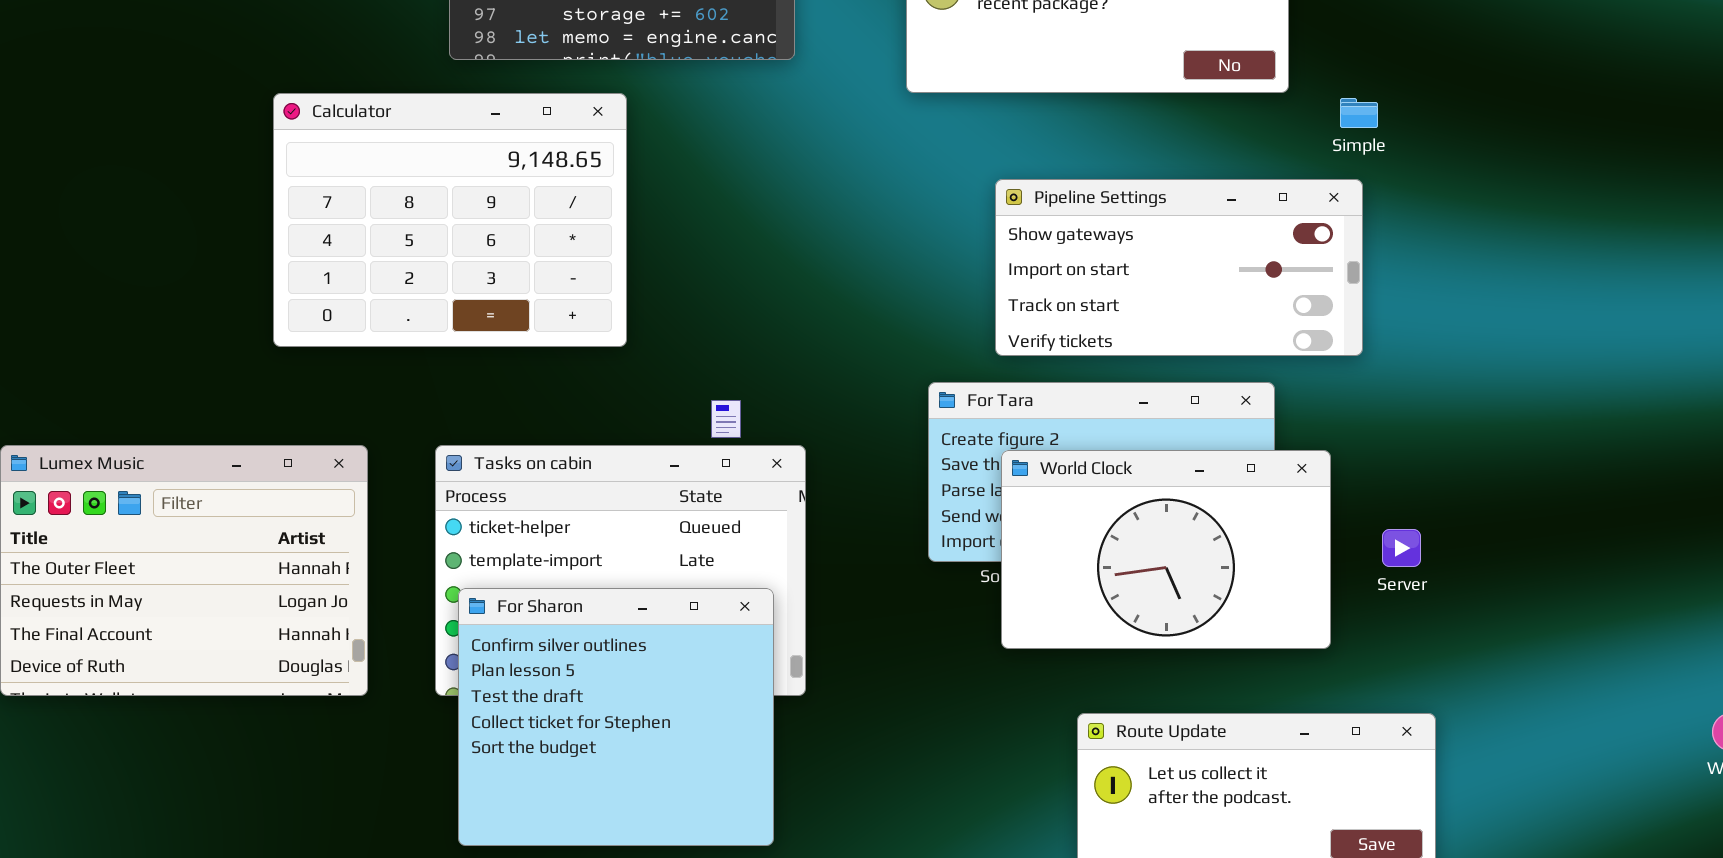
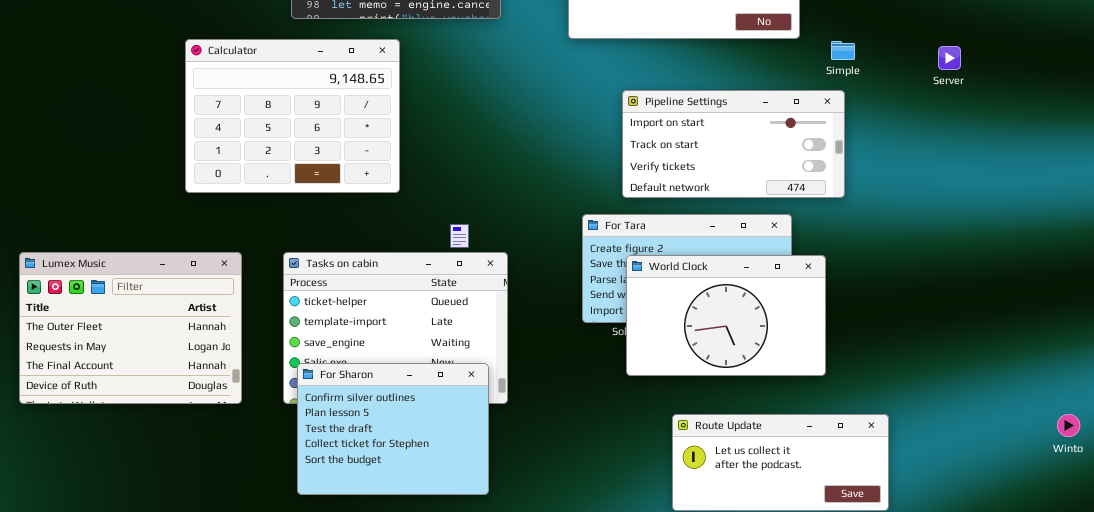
Pipeline Settings: [995,179,1363,356] -> [622,90,845,198], scrolled down 1 row
Server: [1382,529,1421,567] -> [938,46,961,70], moved
For Sharon: [458,588,774,846] -> [297,363,489,495], resized

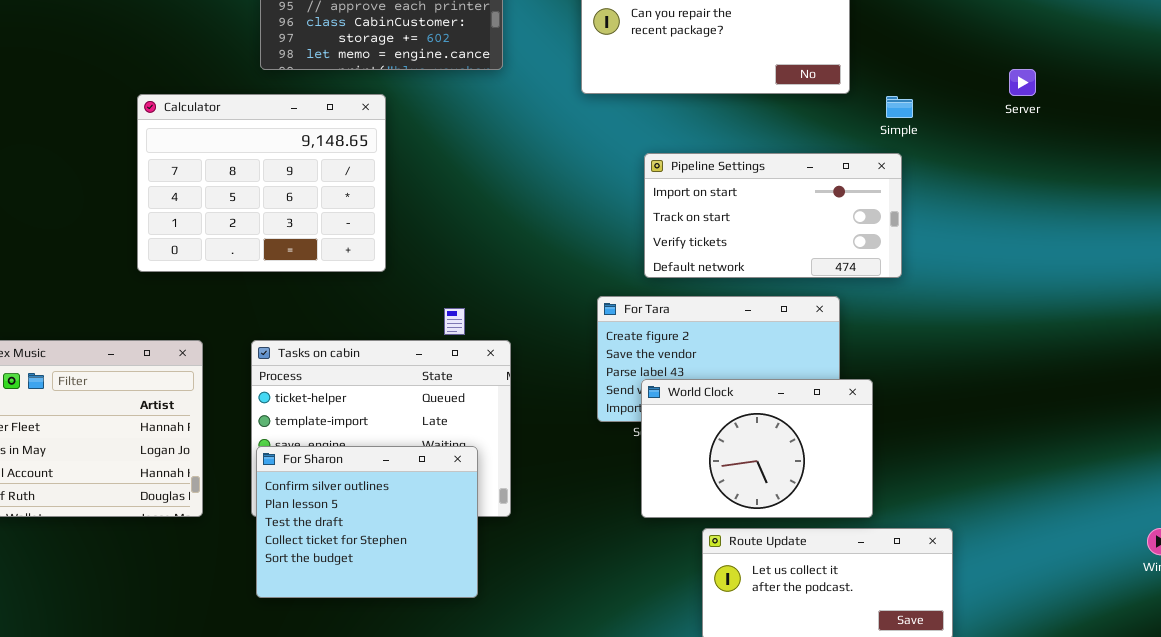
Server: [938,46,961,70] -> [1009,69,1036,96], moved
World Clock: [626,255,826,376] -> [641,379,873,518], moved
For Sharon: [297,363,489,495] -> [256,446,478,598], moved

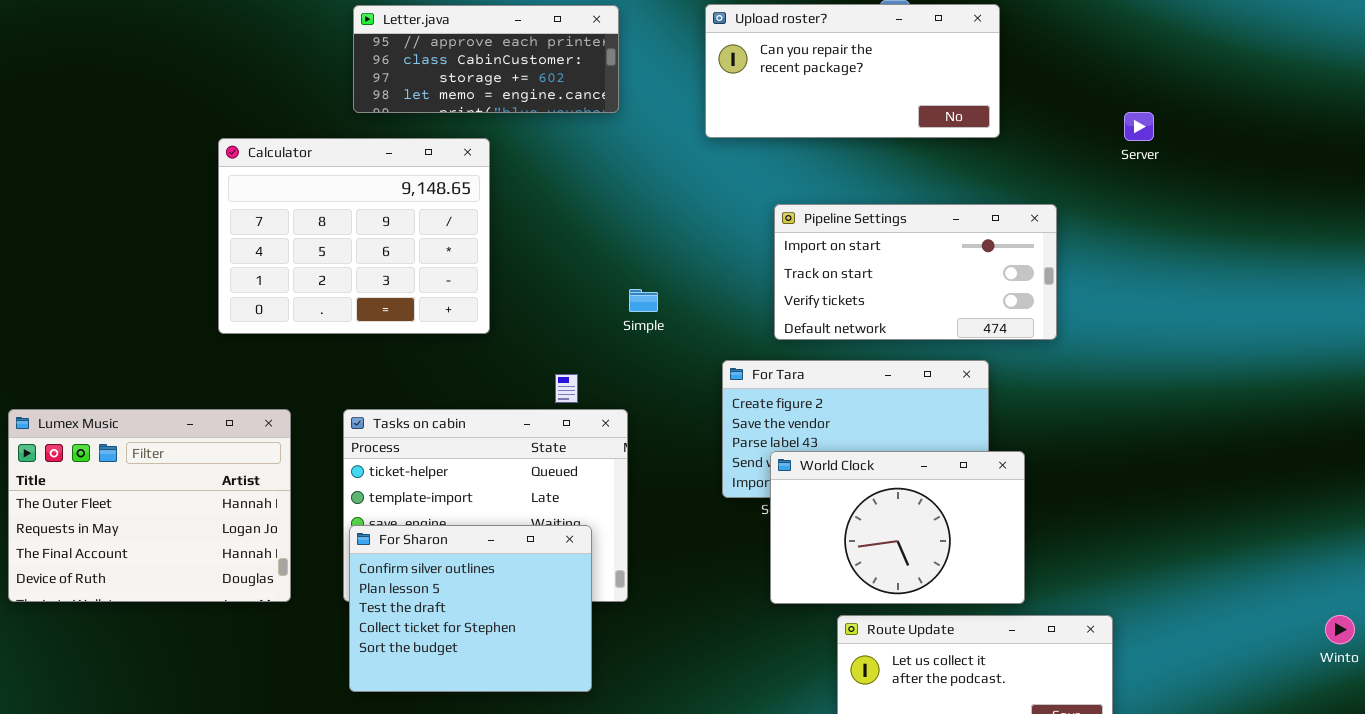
Server: [1009,69,1036,96] -> [1124,112,1154,141], moved
Simple: [886,96,913,118] -> [629,289,658,312], moved

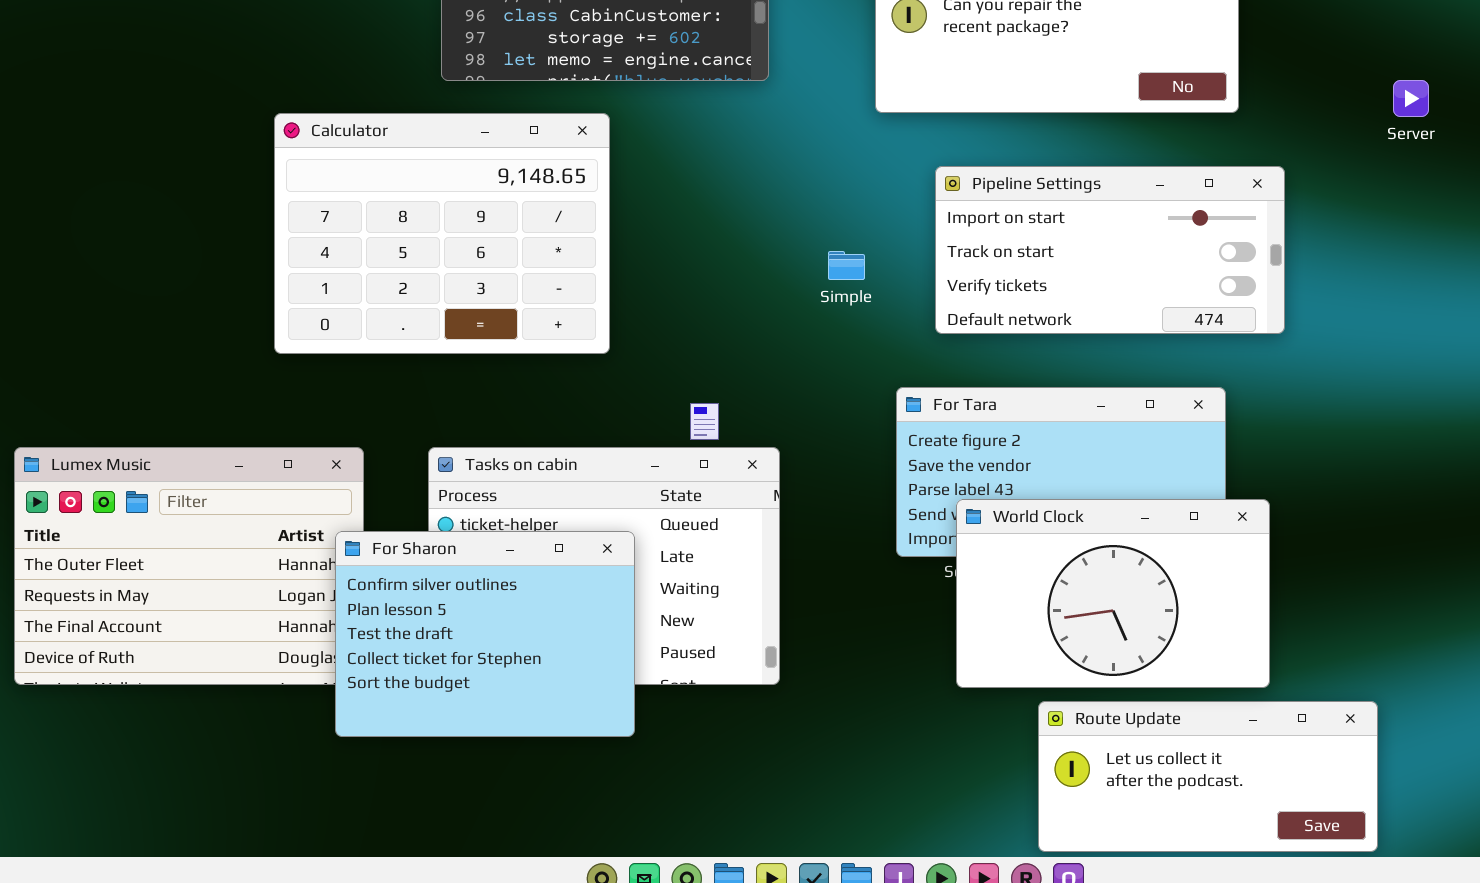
Pipeline Settings: [774,204,1057,340] -> [935,166,1285,334], moved
Simple: [629,289,658,312] -> [828,251,865,280], moved
For Sharon: [349,525,592,692] -> [335,531,635,737], moved

